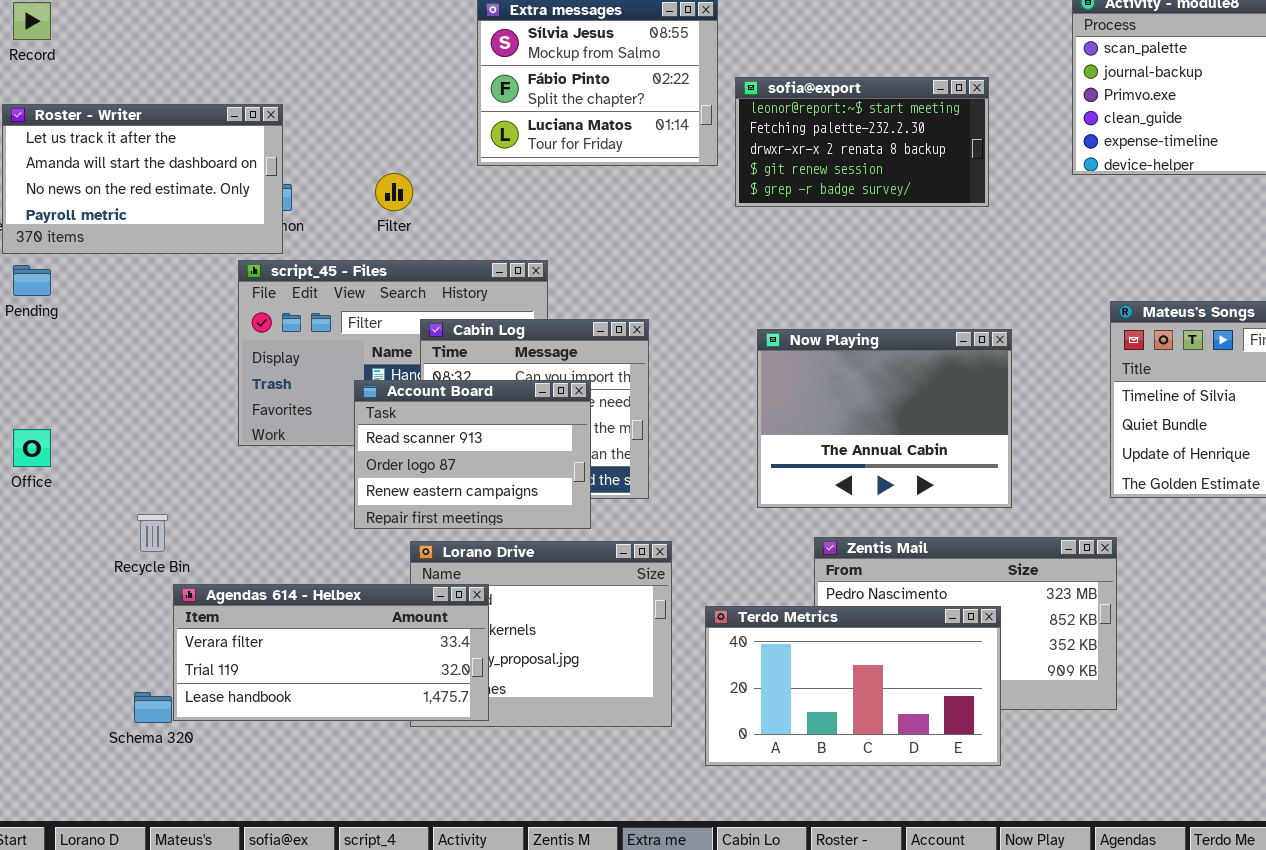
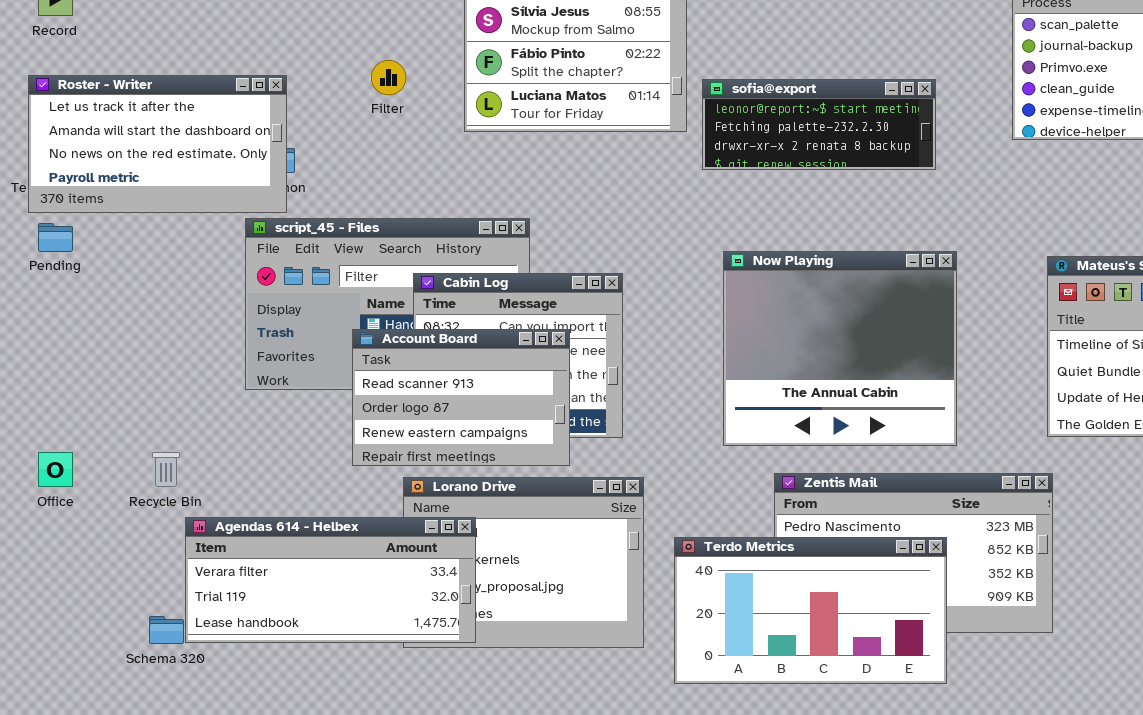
sofia@export: [735,77,989,207] -> [702,79,936,170], resized
Filter: [375,173,413,211] -> [371,60,406,95], moved
Now Playing: [757,329,1012,508] -> [723,251,957,446], resized
Office: [13,429,51,467] -> [38,452,73,487], moved

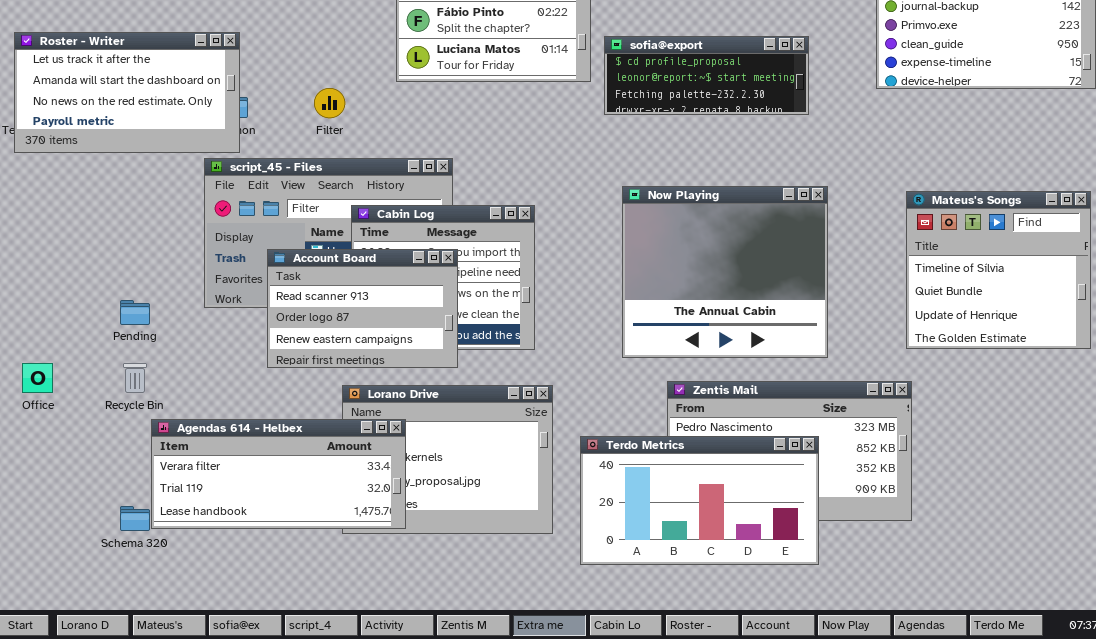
Filter: [371,60,406,95] -> [314,88,345,118], moved
sofia@export: [702,79,936,170] -> [604,36,809,115], scrolled up 1 row
Pending: [38,223,73,252] -> [120,300,150,325], moved
Account Board: [352,329,570,466] -> [267,249,458,368], moved

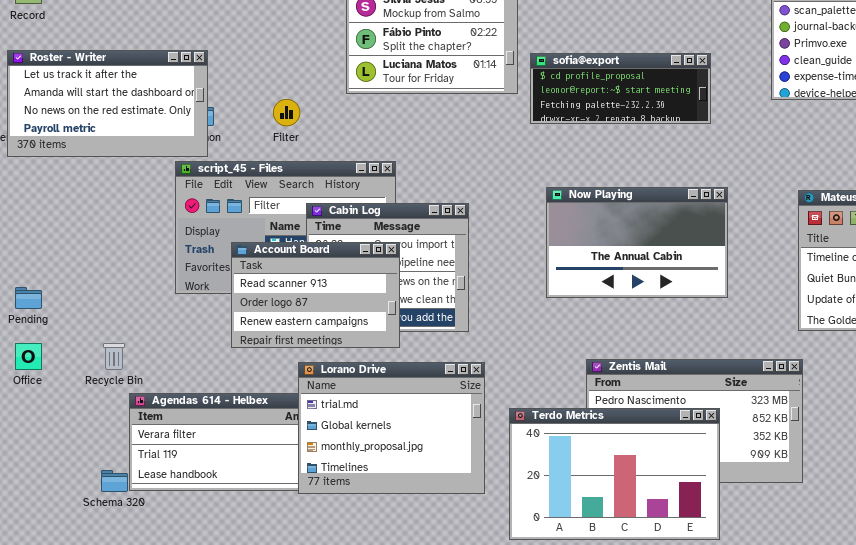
Now Playing: [622,186,828,358] -> [546,187,728,298], resized
Pending: [120,300,150,325] -> [15,287,42,309], moved
Lorano Drive: [342,385,553,534] -> [298,362,485,494], raised
Terdo Metrics: [580,436,819,565] -> [509,408,720,540], resized

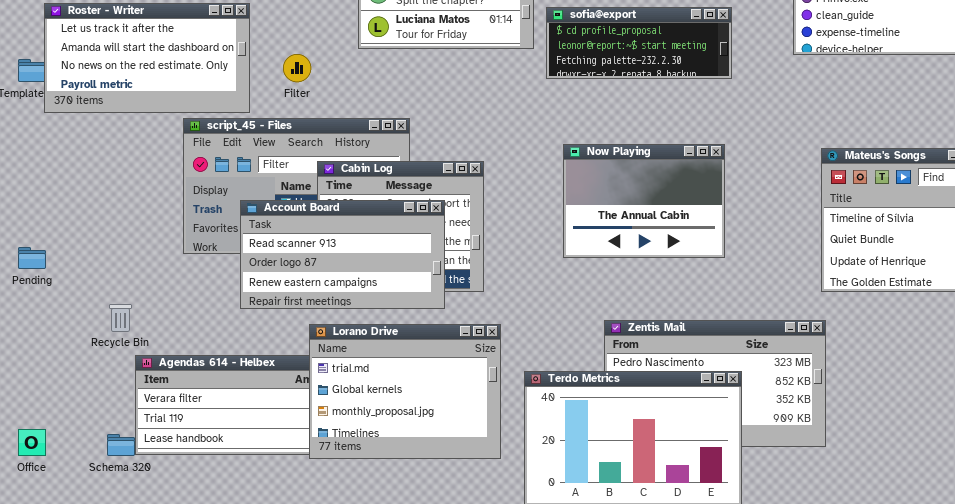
Roster - Writer: [7,50,208,157] -> [44,3,250,113], moved
Now Playing: [546,187,728,298] -> [563,144,725,258], resized
Account Board: [231,242,400,348] -> [240,200,445,309], resized
Office: [15,343,42,370] -> [18,429,46,456], moved

